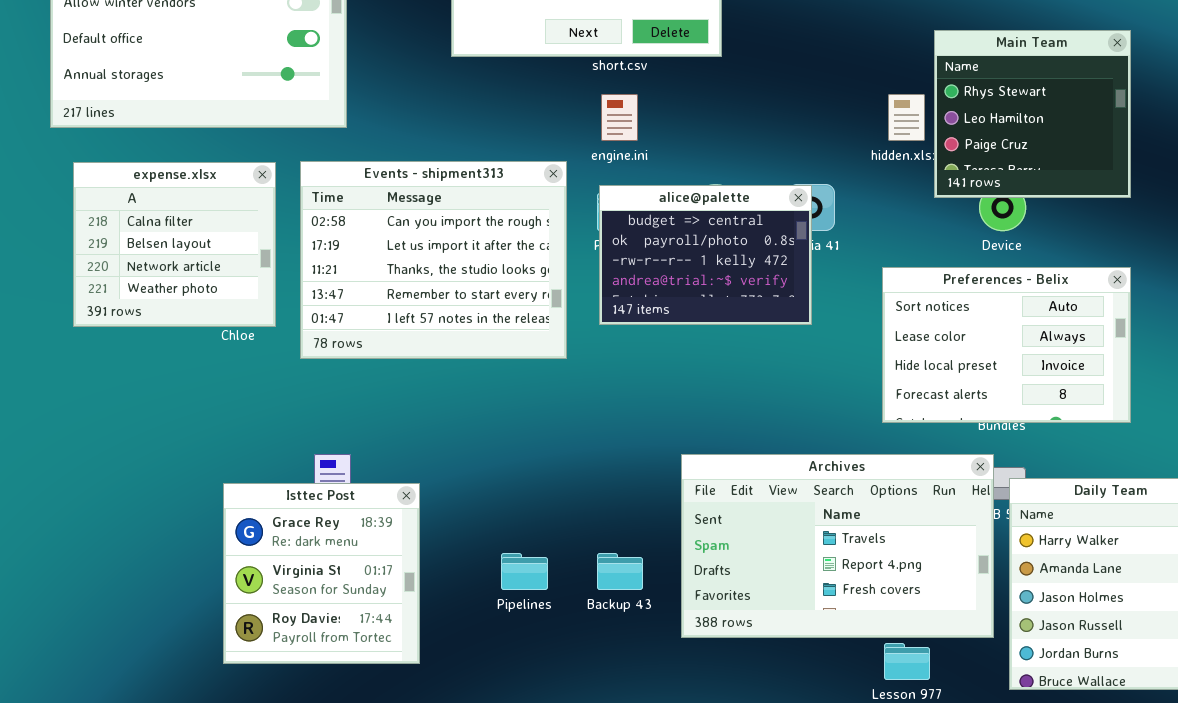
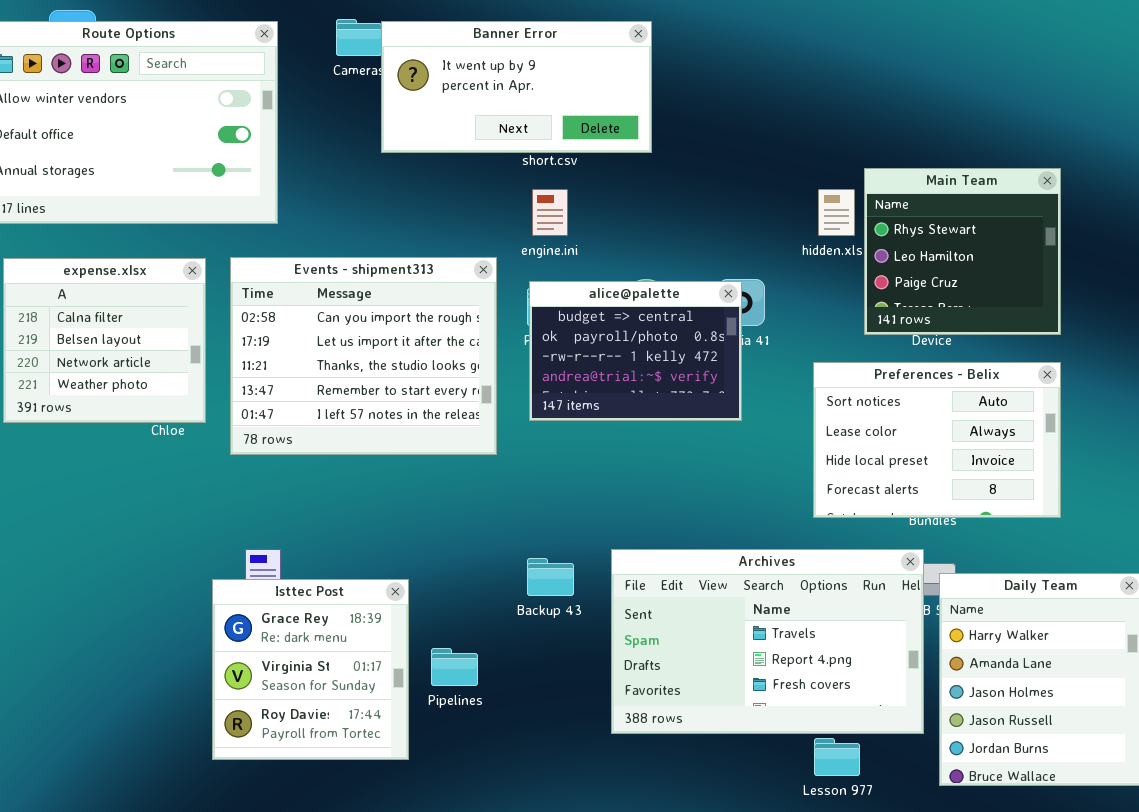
Main Team: [934,30,1131,198] -> [864,168,1061,335], moved
Isttec Post: [223,483,420,664] -> [212,579,409,760], moved
Backup 43: [597,553,643,590] -> [527,558,574,596], moved

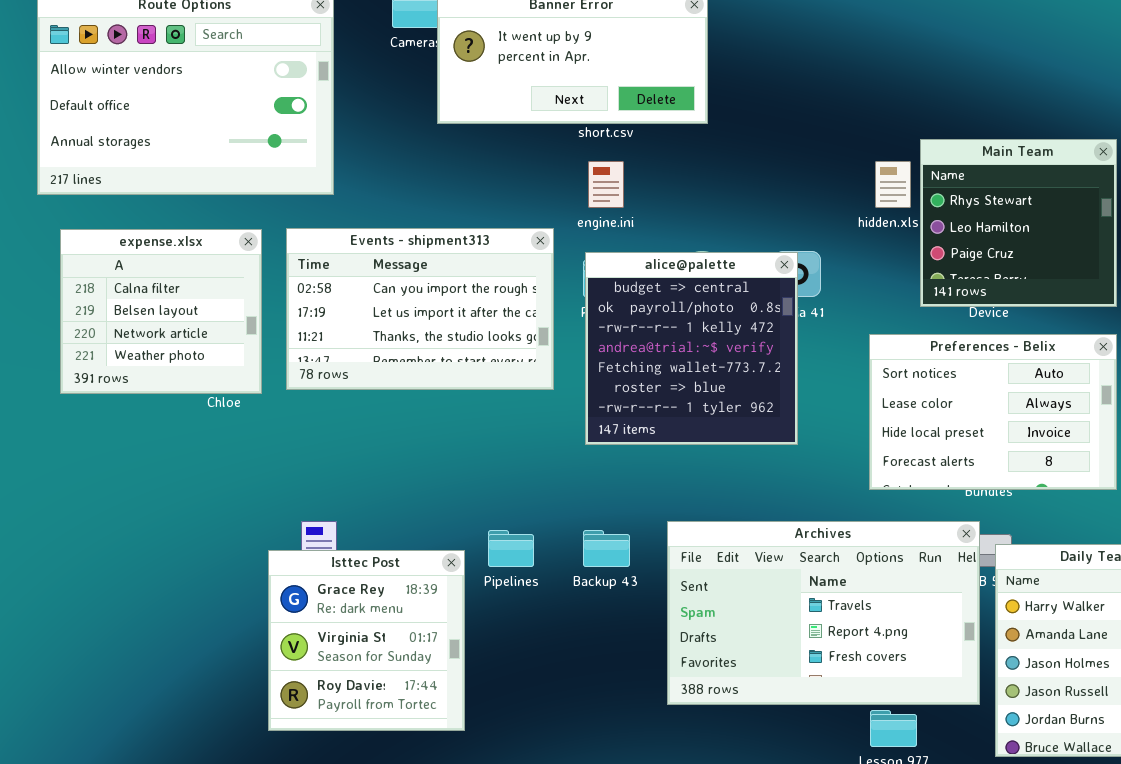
Events - shipment313: [230,257,497,455] -> [286,228,554,390], resized
alice@palette: [529,281,742,421] -> [585,252,798,445], resized
Pipelines: [431,648,478,686] -> [488,530,534,567], moved

